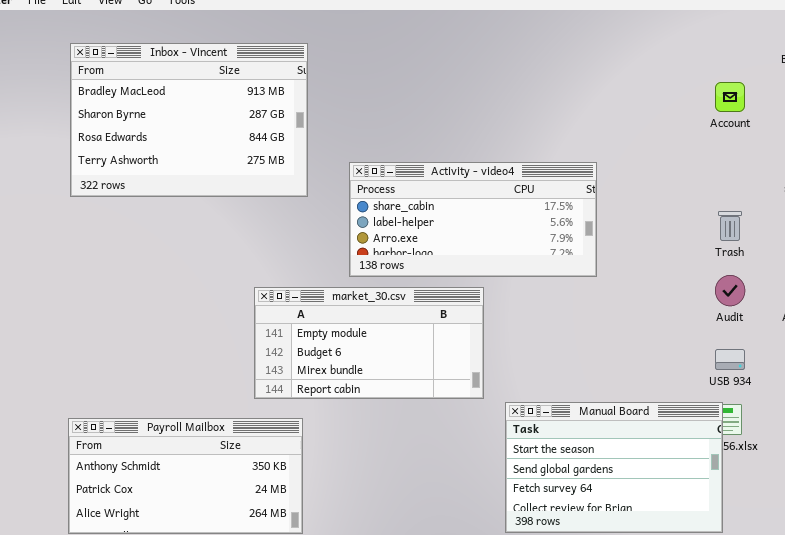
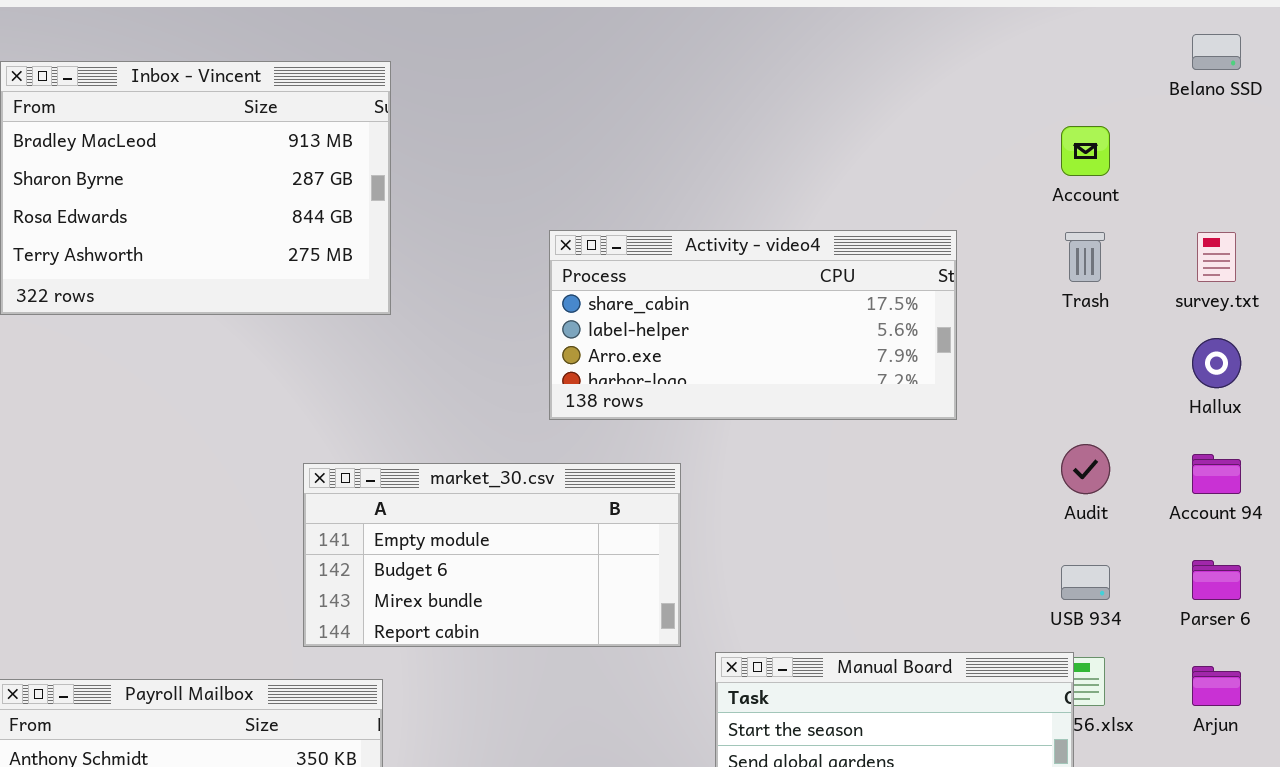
Activity - video4: [349,162,597,277] -> [549,230,957,420], moved
Trash: [718,211,742,241] -> [1065,232,1105,282], moved

